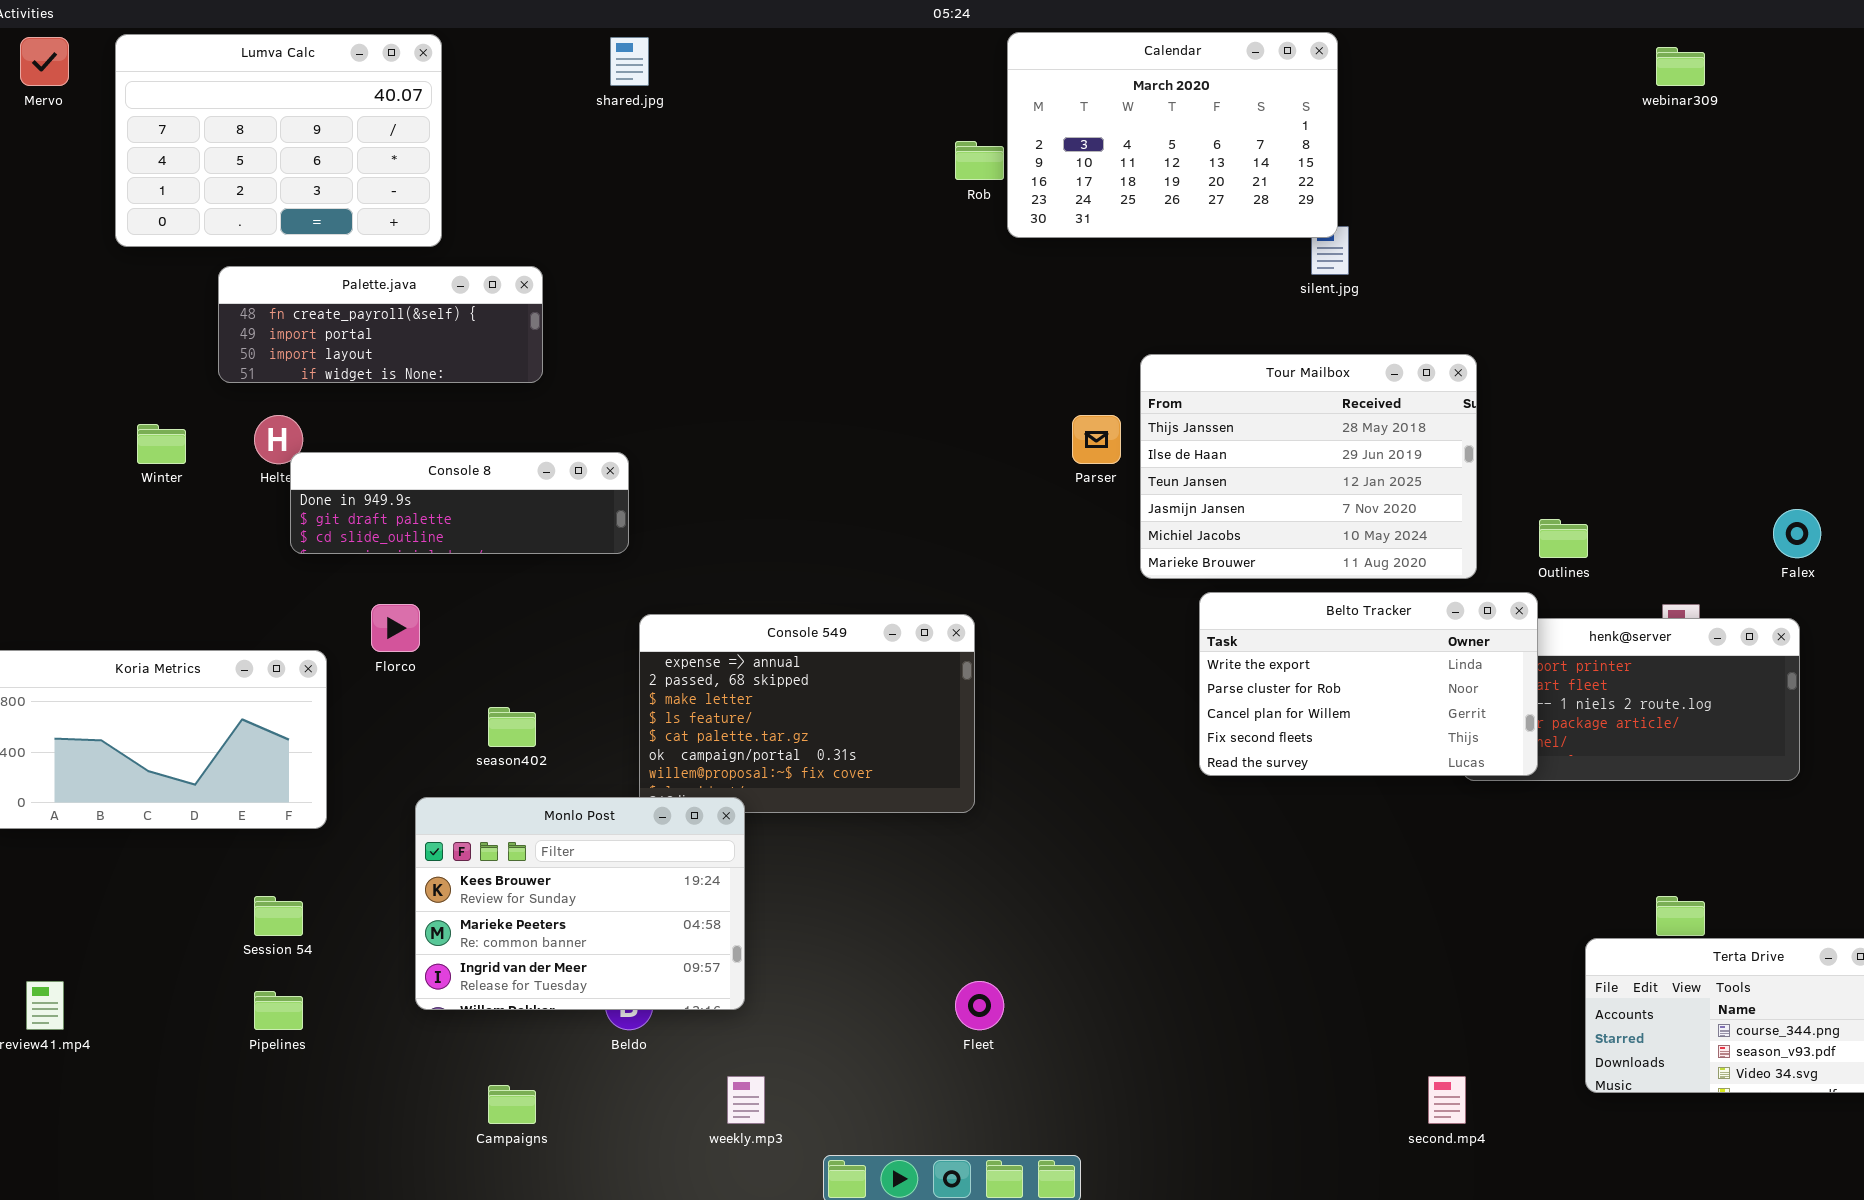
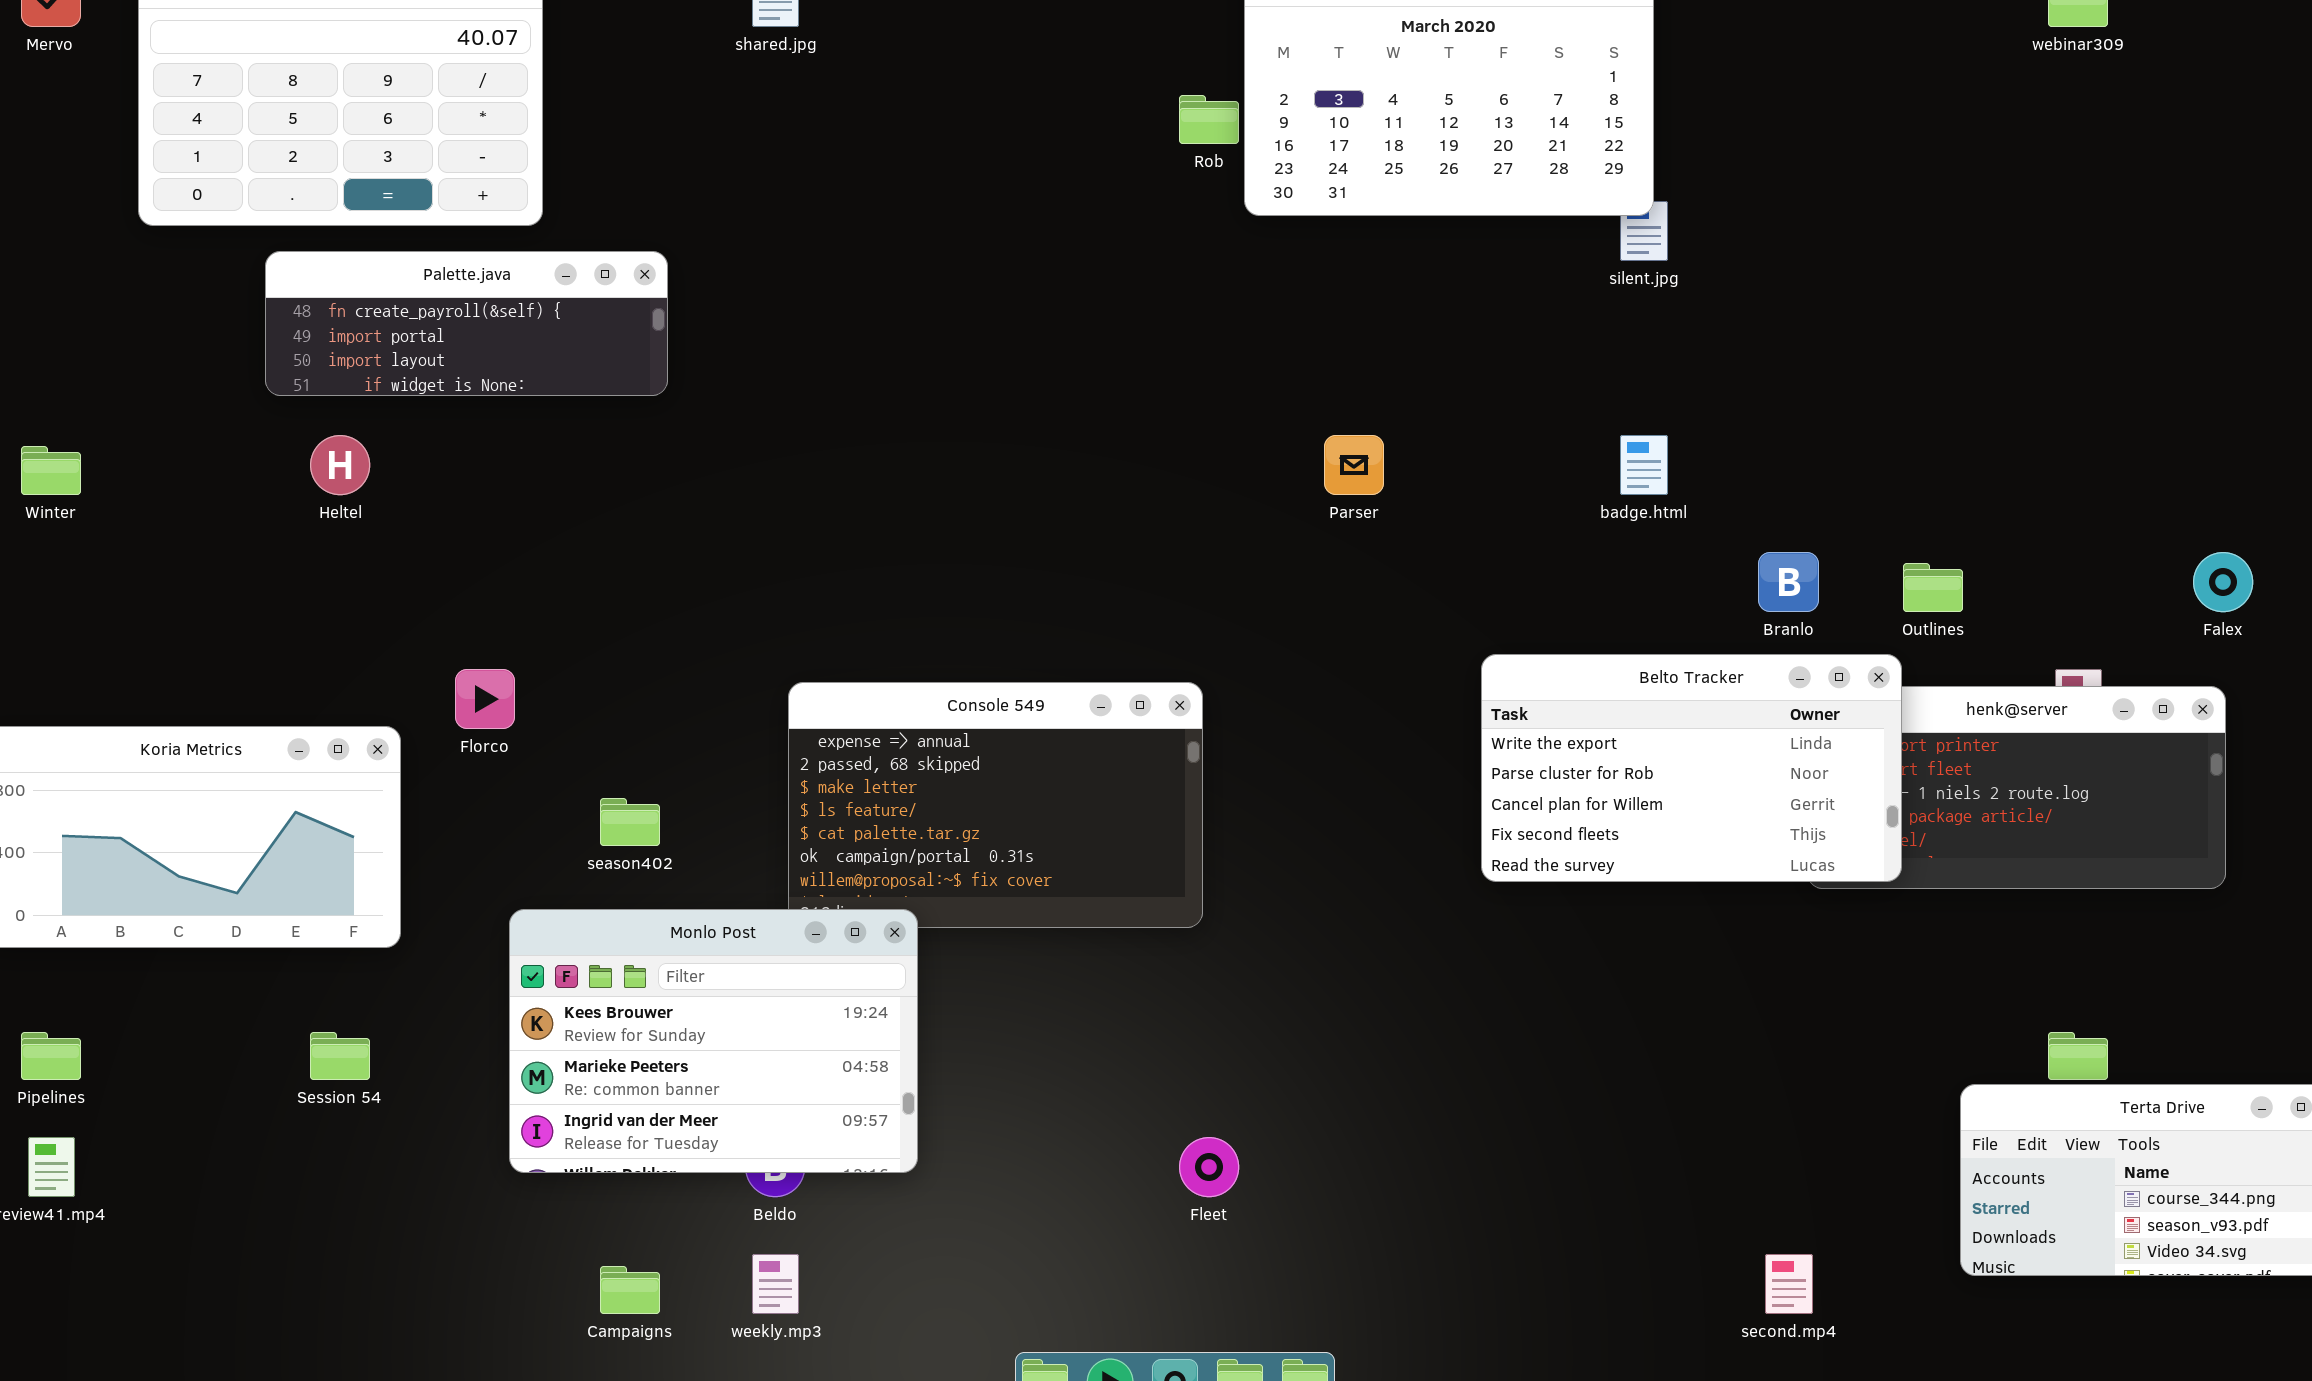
Tour Mailbox: [1140,354,1477,579] -> none, closed
Winter: [137,424,186,464] -> [21,446,81,495], moved
Console 8: [290,452,629,554] -> none, closed
Pipelines: [254,991,303,1030] -> [21,1032,81,1080], moved
weekly.mp3: [727,1076,765,1124] -> [752,1254,799,1314], moved

